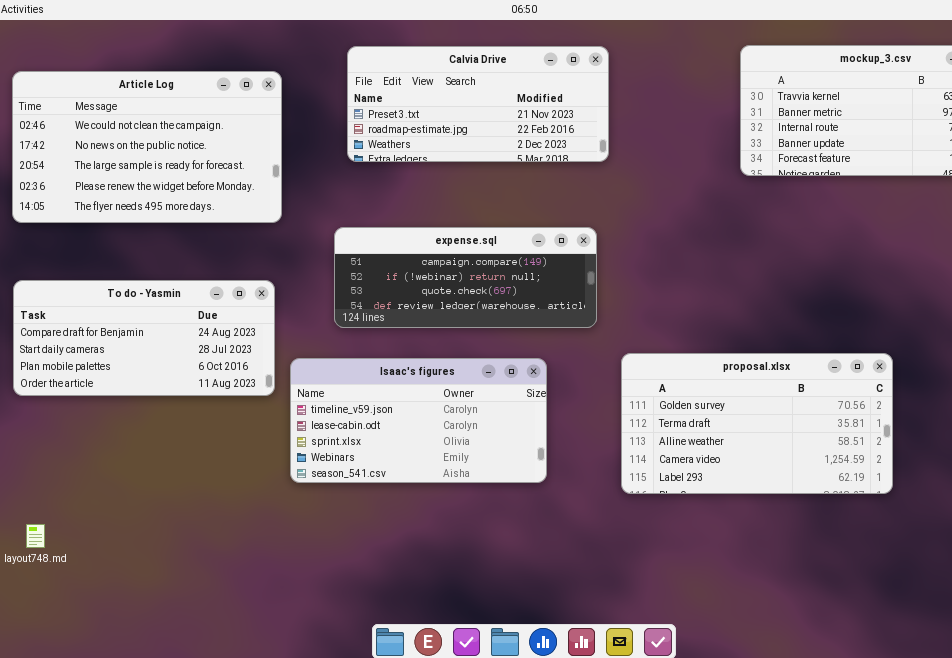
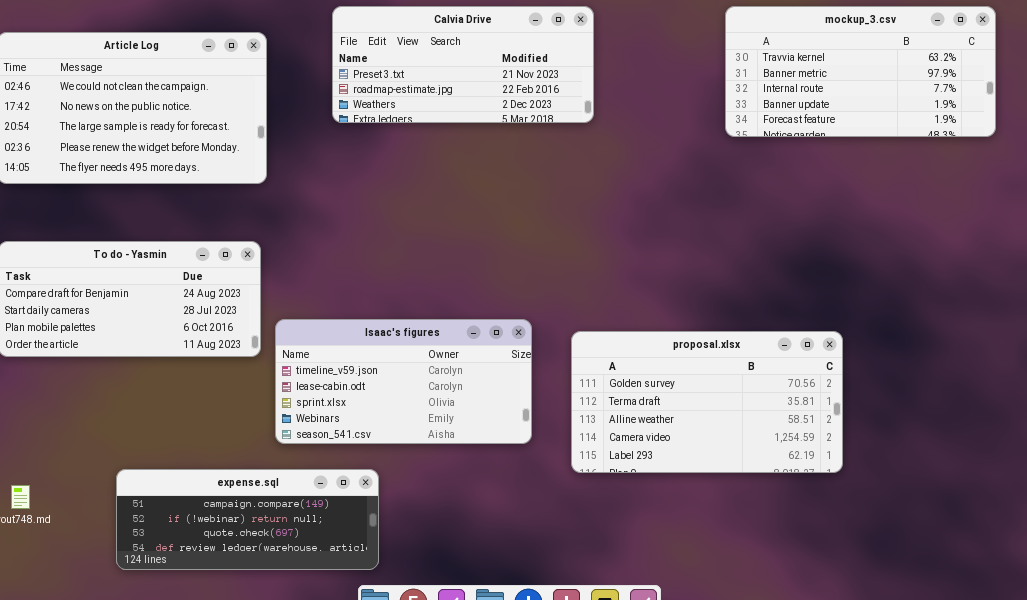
expense.sql: [334,227,597,328] -> [116,469,379,570], moved
proposal.xlsx: [621,353,893,494] -> [571,331,843,473], moved

